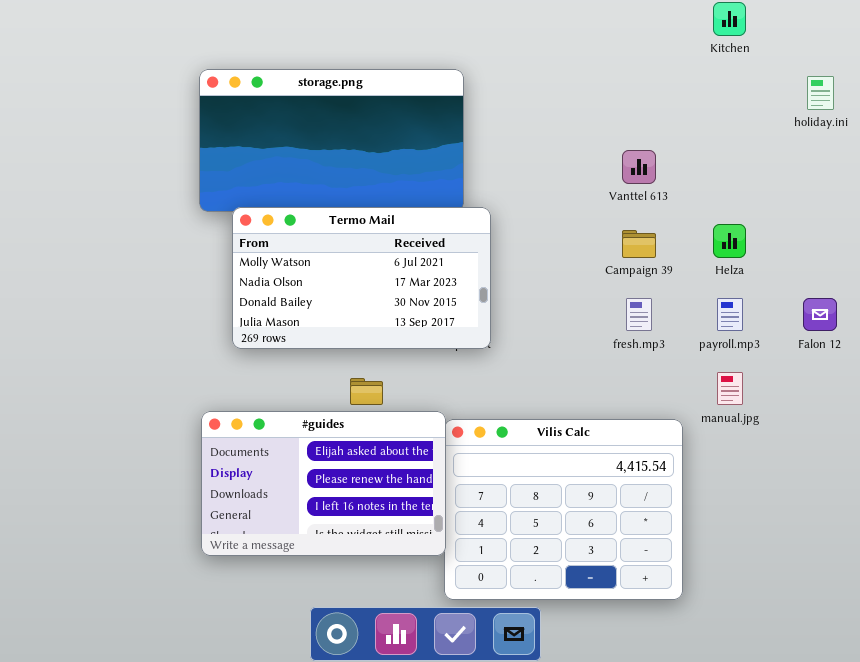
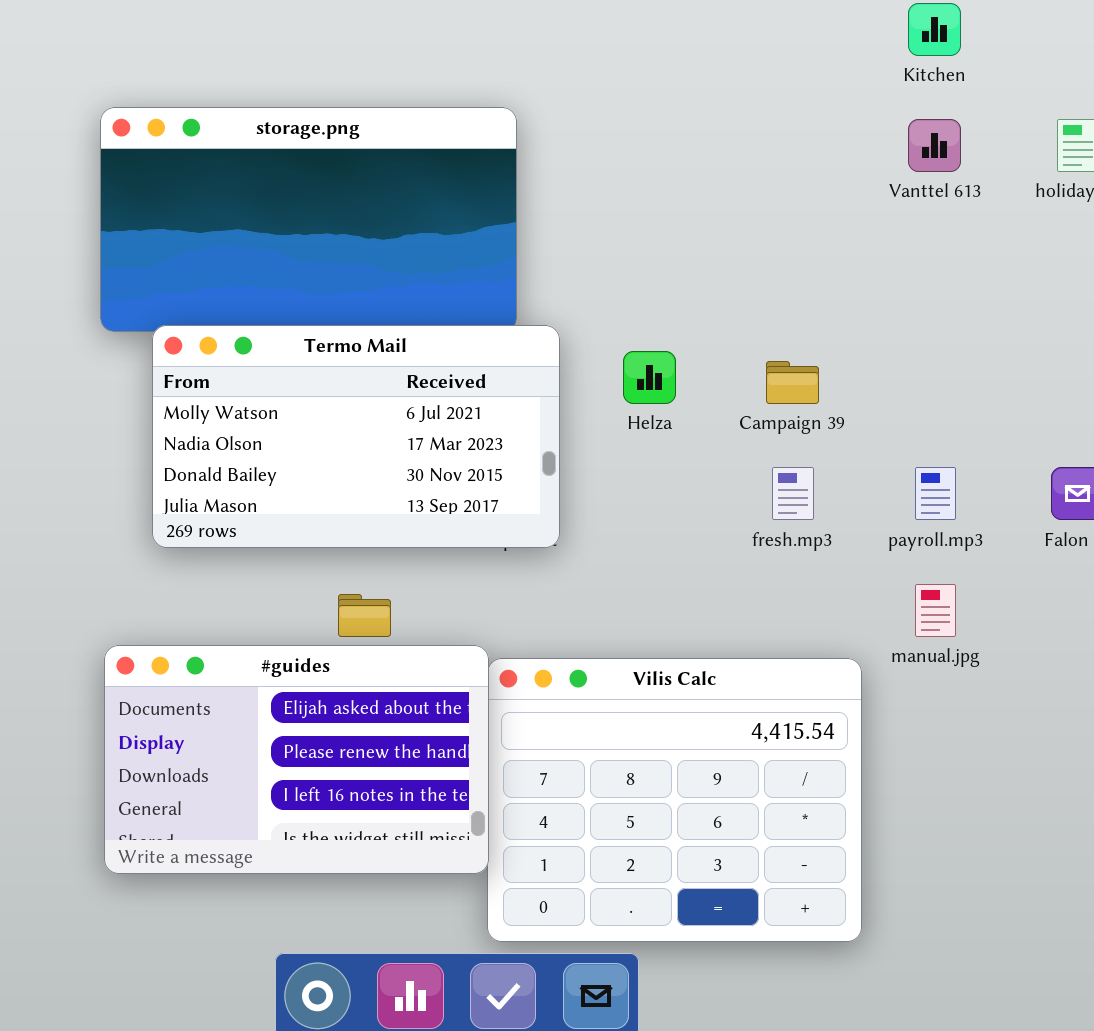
Vanttel 613: [622,150,656,184] -> [908,119,961,172], moved
Helza: [713,224,746,258] -> [623,351,676,404], moved

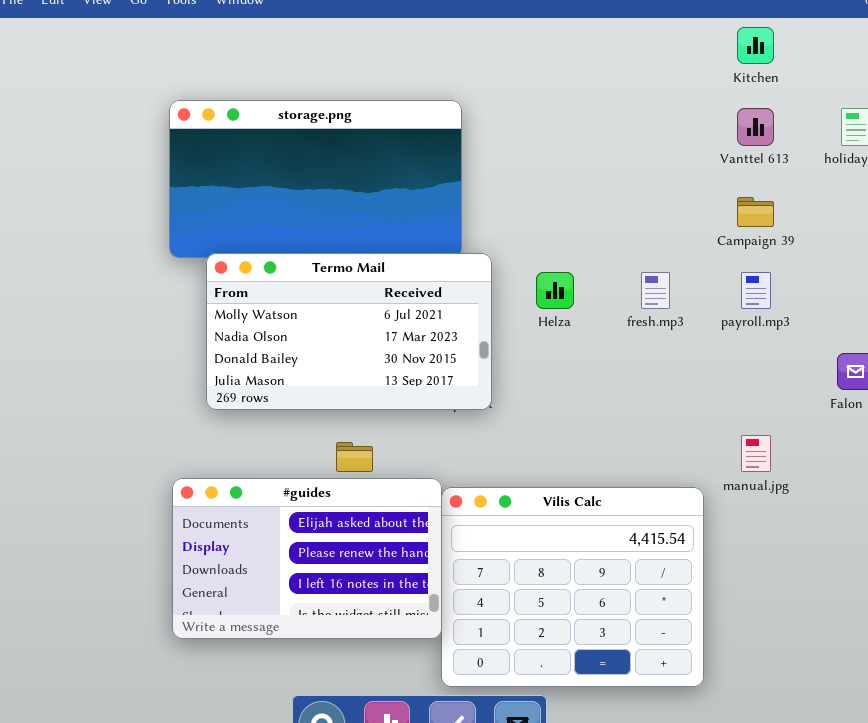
Campaign 39: [766,361,819,404] -> [737,197,774,227], moved
fresh.mp3: [772,467,814,520] -> [641,272,670,309], moved
payroll.mp3: [915,467,956,520] -> [741,272,771,309], moved

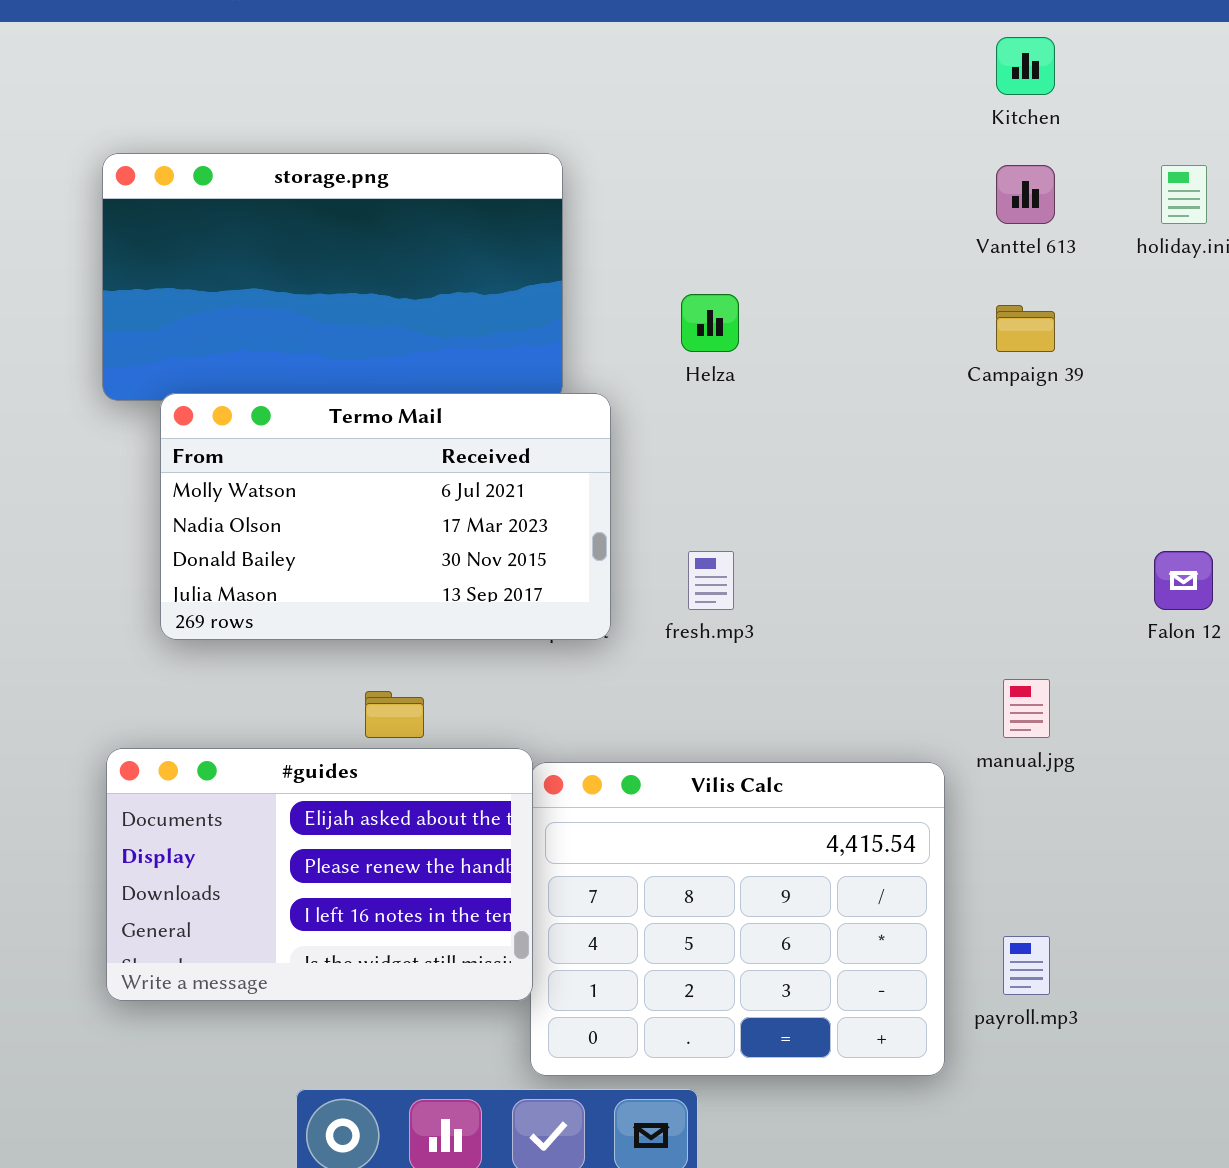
Helza: [536,272,574,309] -> [681,294,739,352], moved
fresh.mp3: [641,272,670,309] -> [688,551,734,610], moved
payroll.mp3: [741,272,771,309] -> [1003,936,1050,995], moved

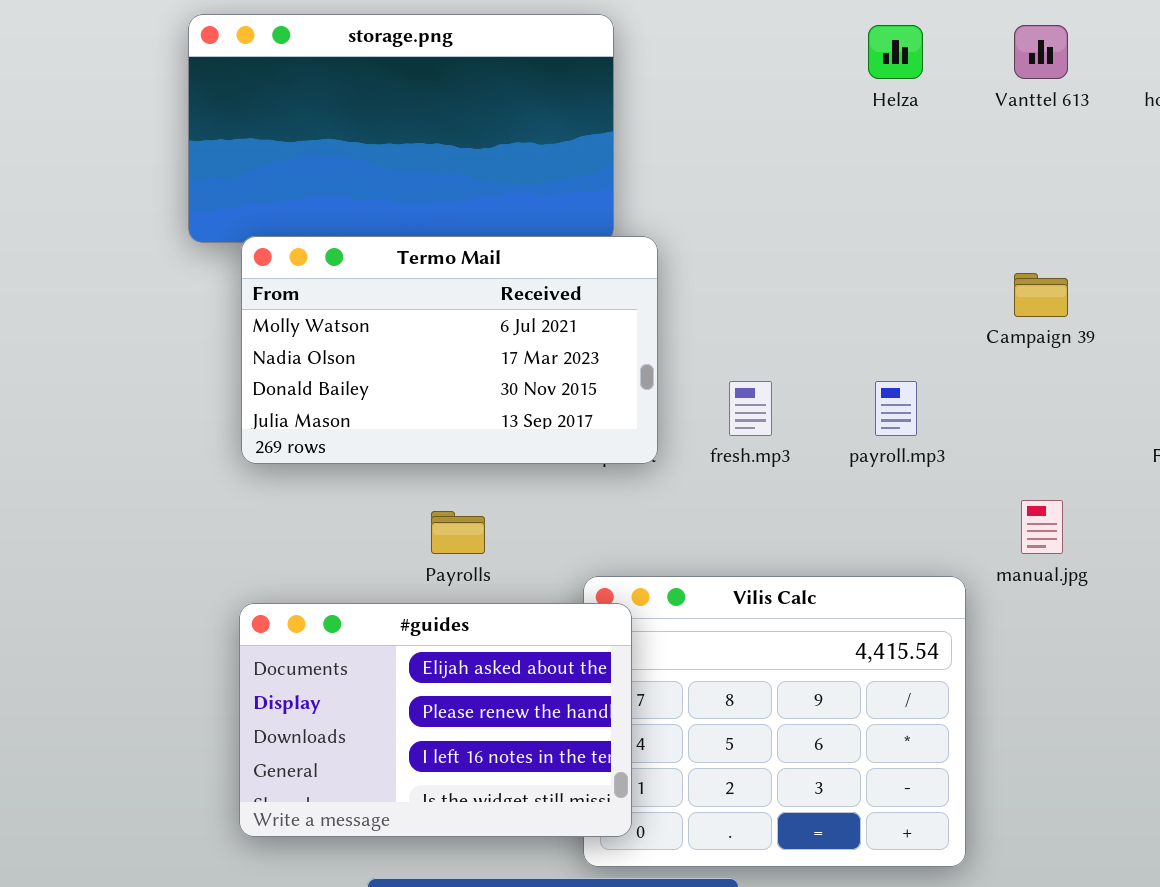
Helza: [681,294,739,352] -> [868,25,923,79], moved
Campaign 39: [996,305,1055,352] -> [1014,273,1068,317], moved
#guides: [106,748,533,1001] -> [239,603,632,837], moved
payroll.mp3: [1003,936,1050,995] -> [875,381,917,436], moved

